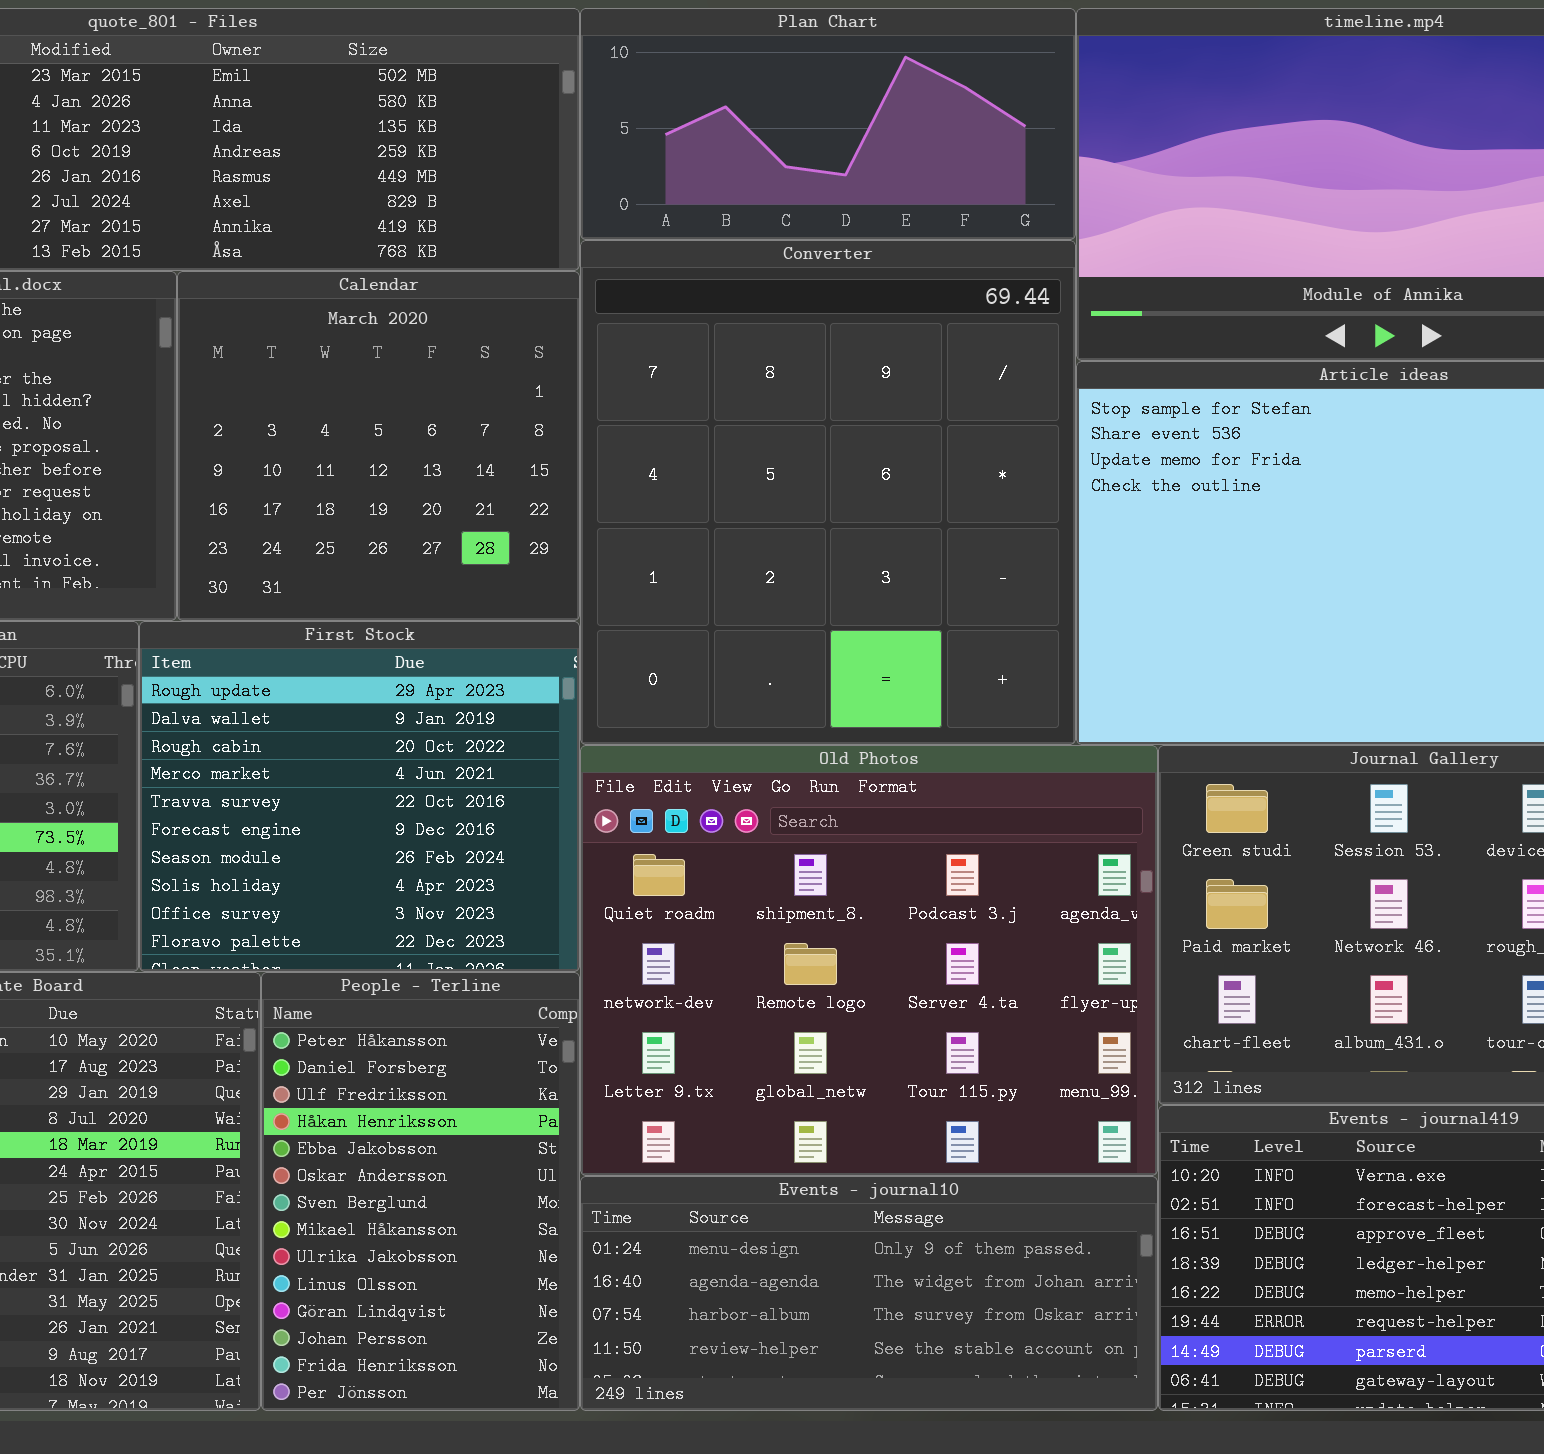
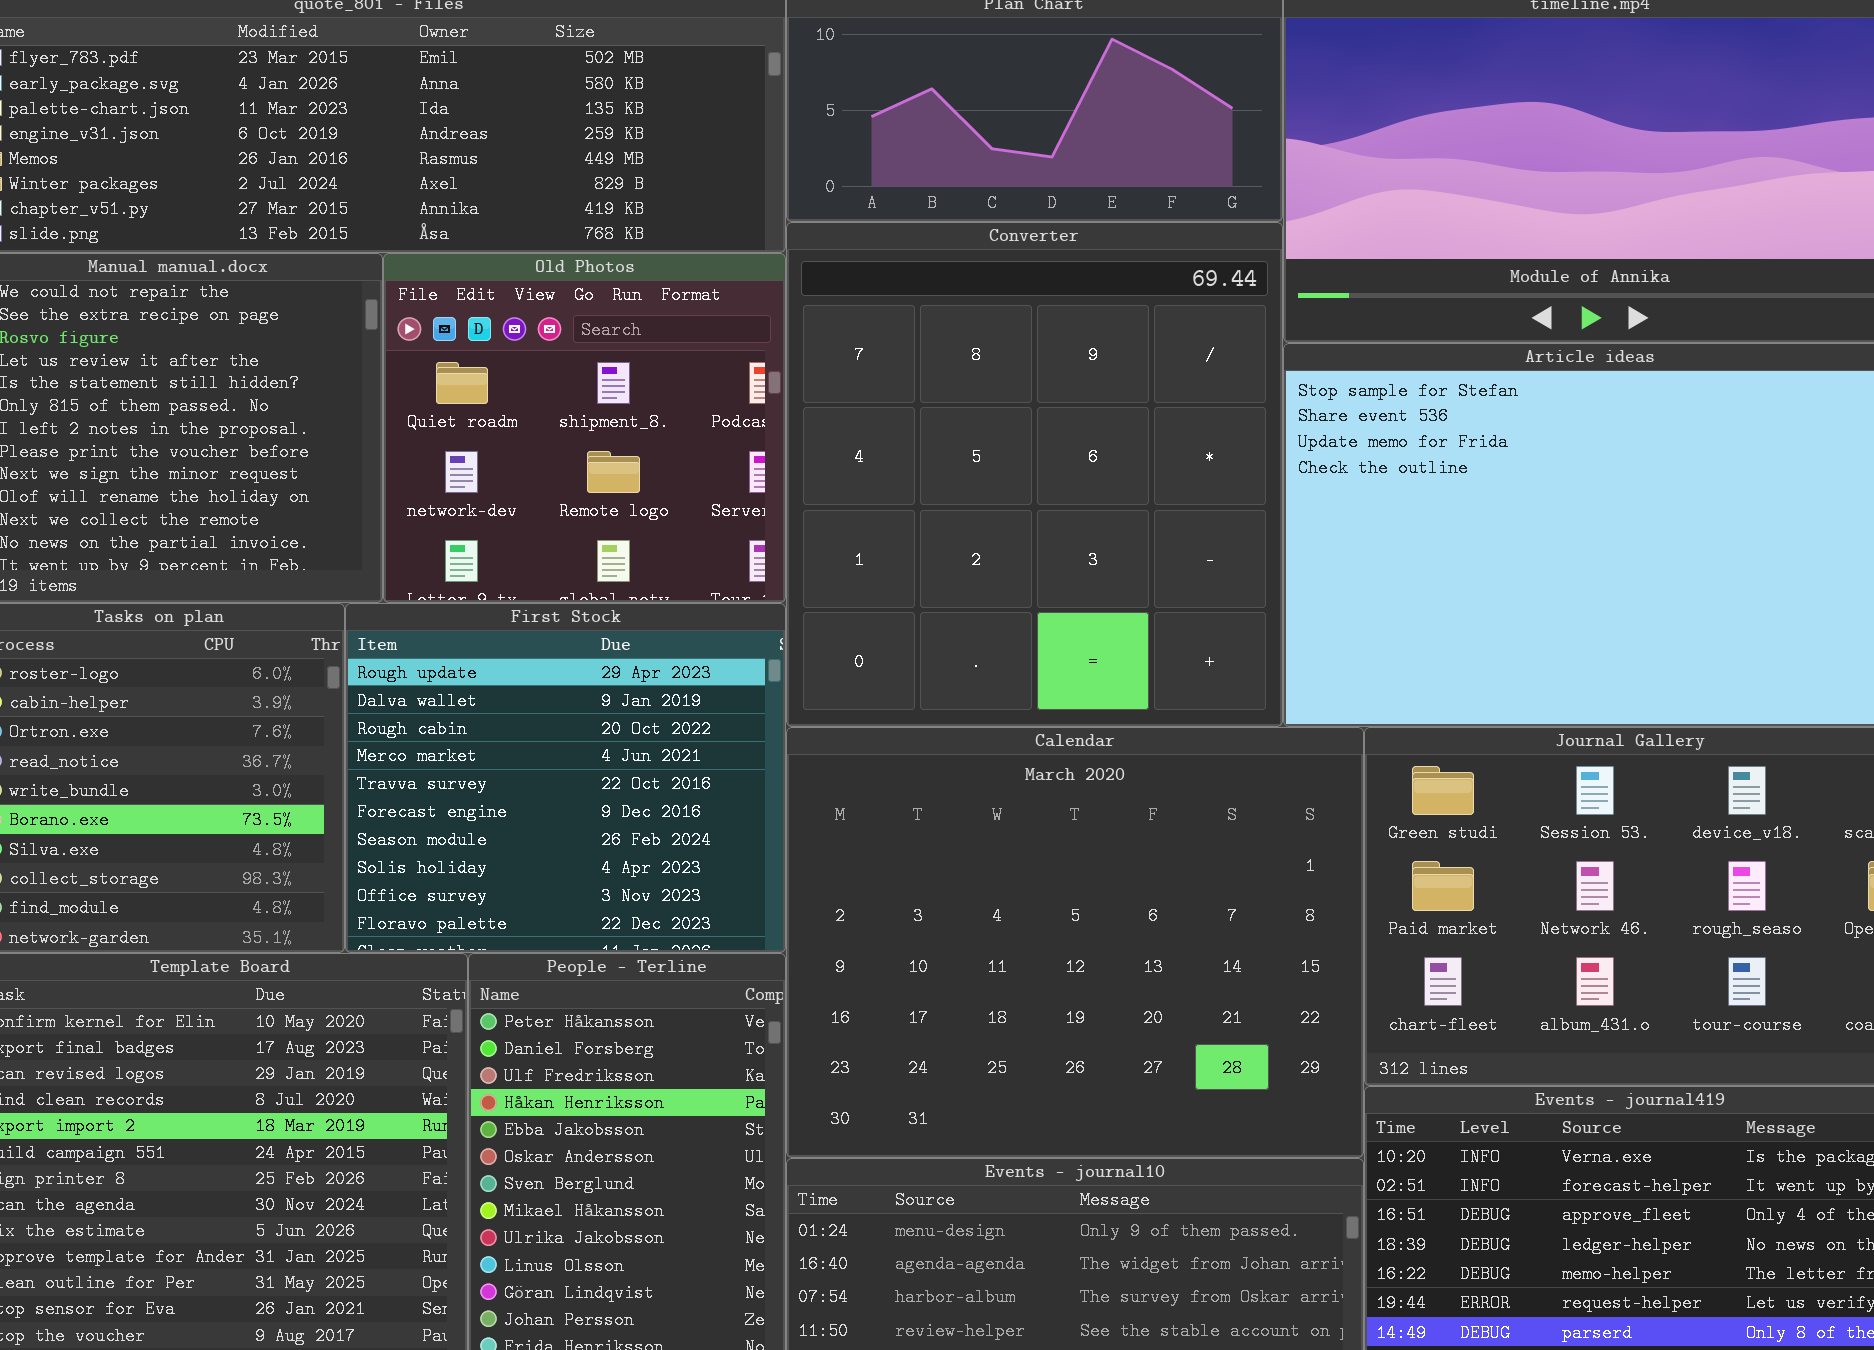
Calendar: [177,271,580,621] -> [786,727,1364,1158], moved, resized
Old Photos: [580,745,1158,1176] -> [383,253,786,603], moved, resized

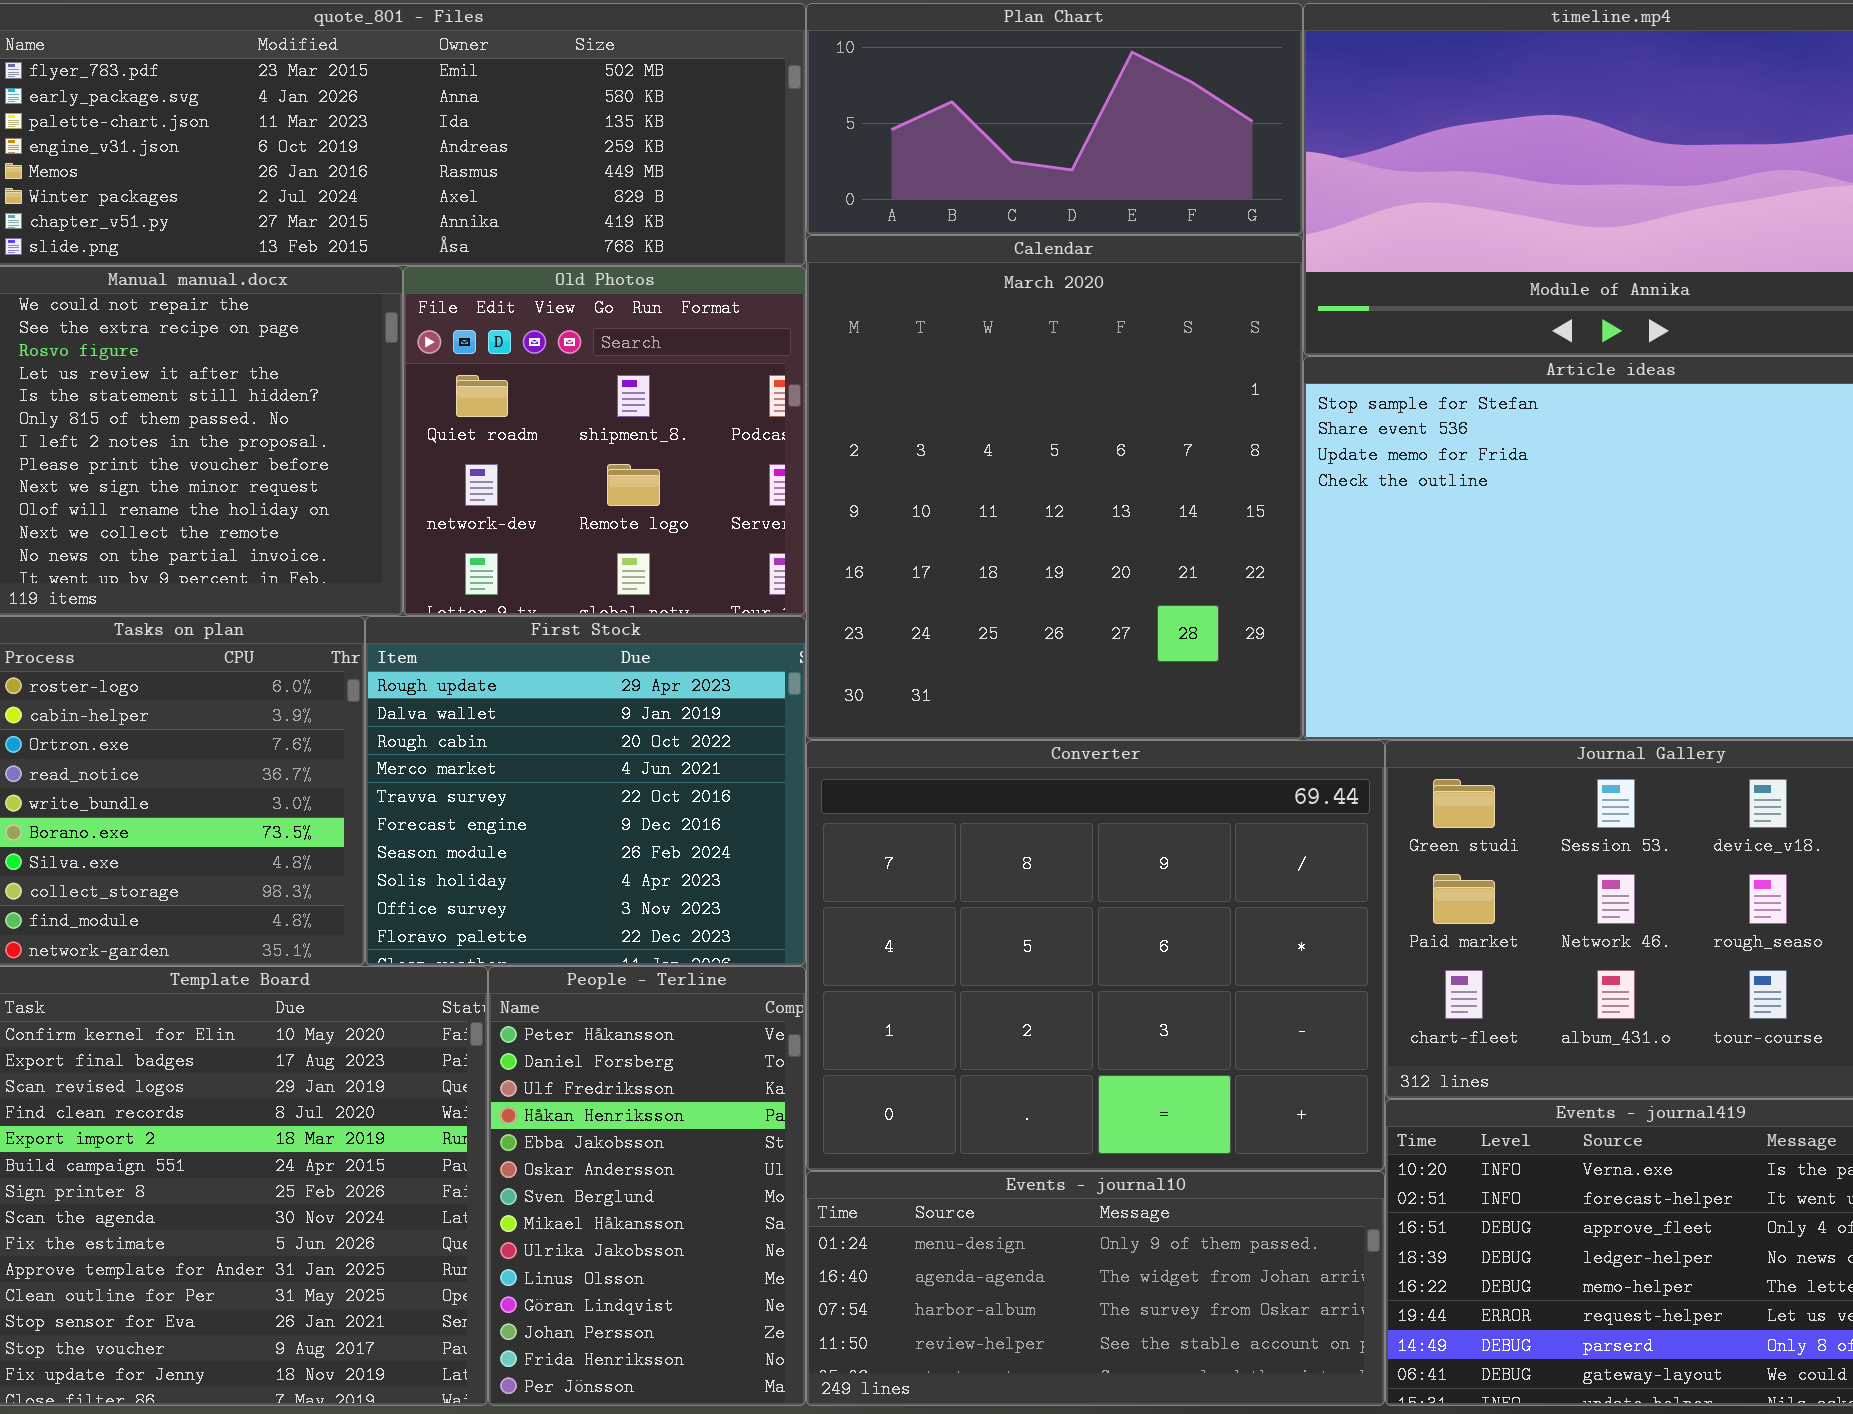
Converter: [786,222,1283,727] -> [806,740,1385,1171], moved, resized
Calendar: [786,727,1364,1158] -> [806,235,1303,740], moved, resized

